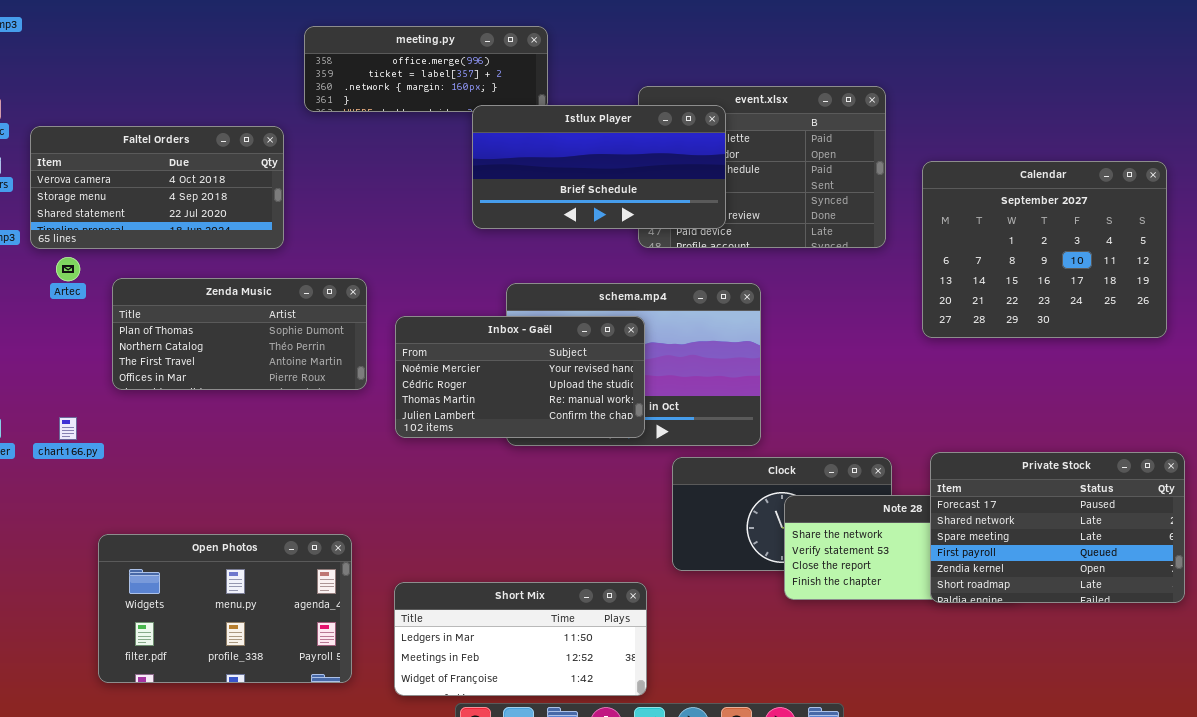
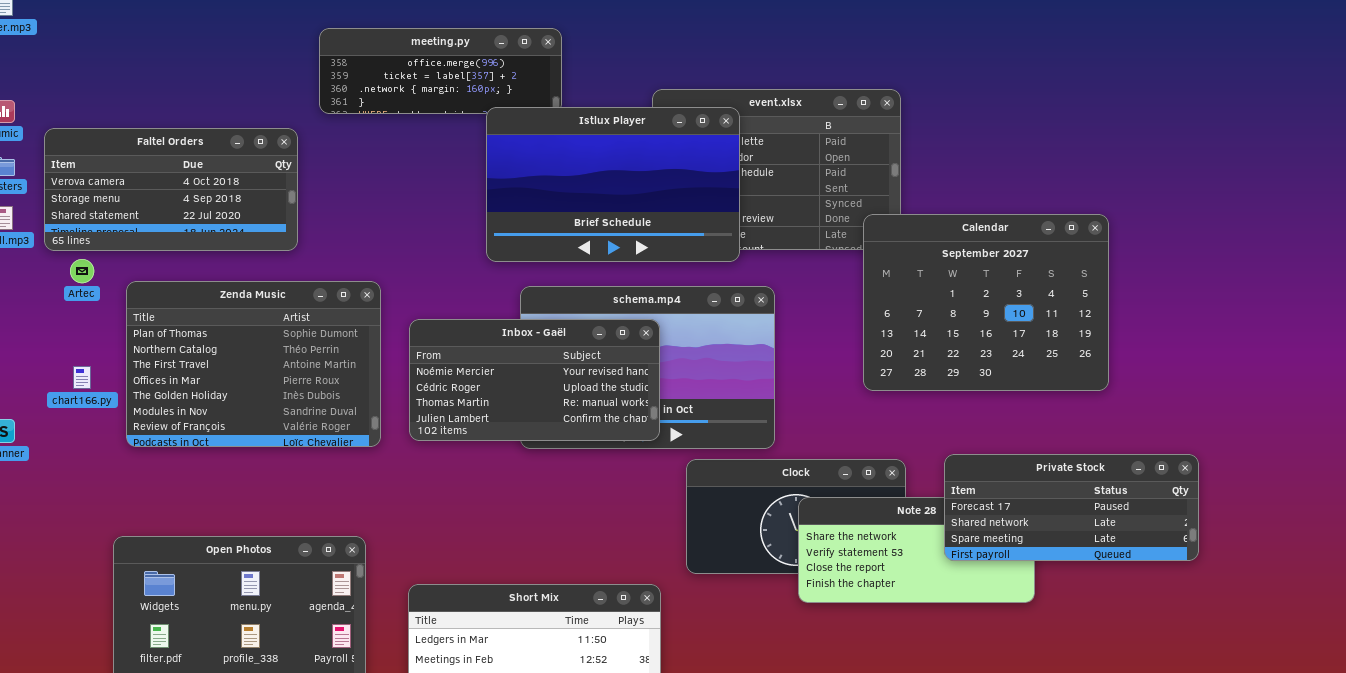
Istlux Player: [472,105,726,229] -> [486,107,740,262], resized
Calendar: [922,161,1167,338] -> [863,214,1109,391], moved
Zenda Music: [112,278,367,390] -> [126,281,381,447], resized
chart166.py: [59,417,77,440] -> [73,366,91,389], moved
Private Stock: [930,452,1185,603] -> [944,454,1199,561], resized

